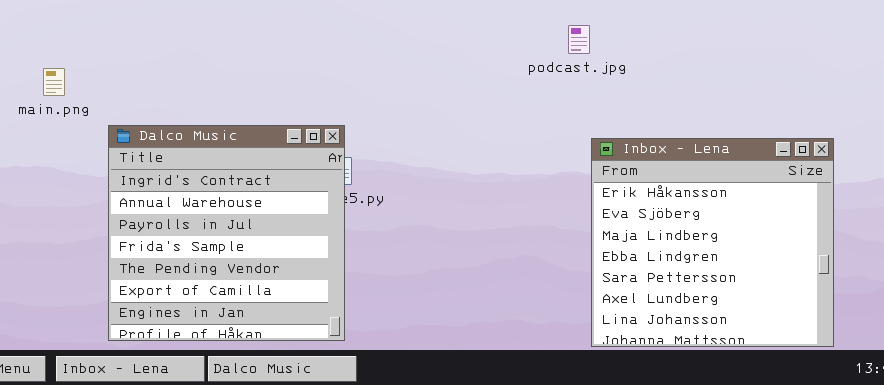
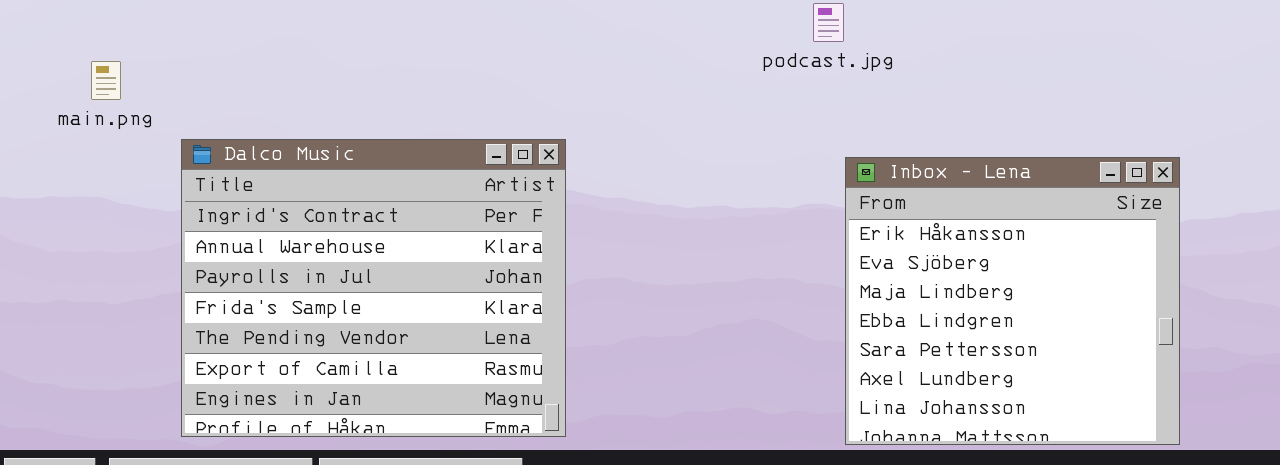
Dalco Music: [108,125,345,341] -> [181,139,566,437], resized

